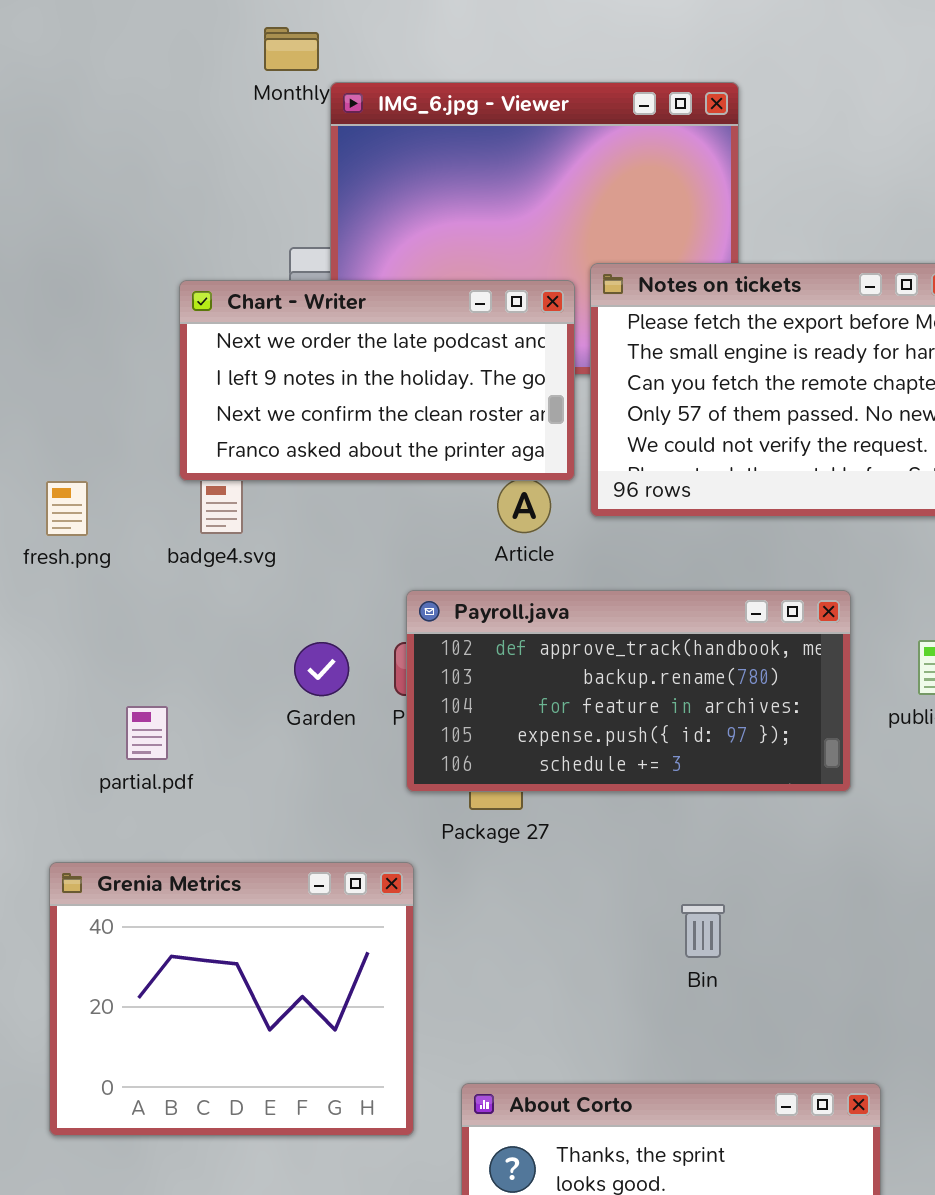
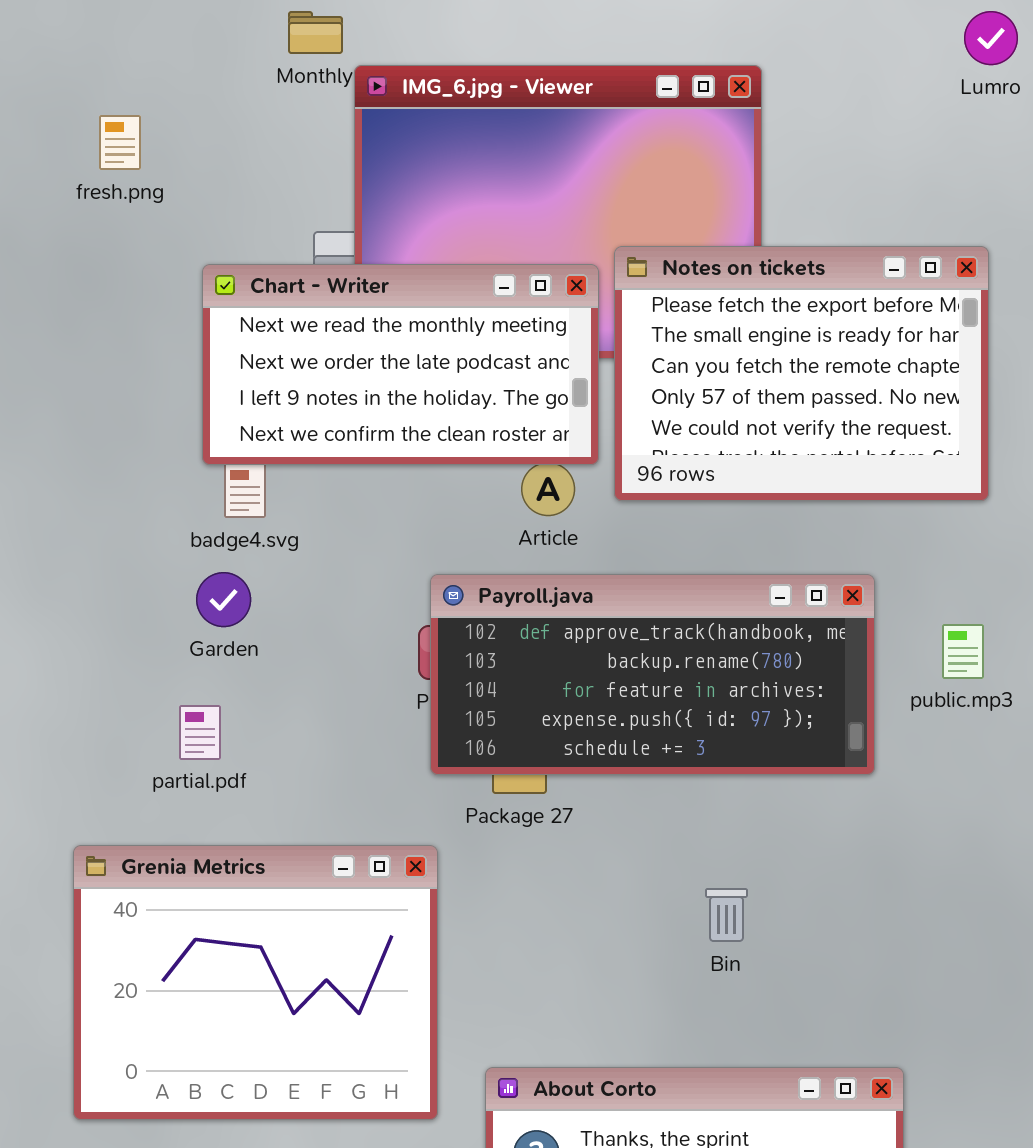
Chart - Writer: [179,280,575,481] -> [202,264,599,465], scrolled up 1 row
fresh.png: [46,481,88,536] -> [99,115,141,170], moved
Garden: [294,642,349,696] -> [196,572,251,627], moved
partial.pdf: [126,706,168,760] -> [179,705,221,760], moved

